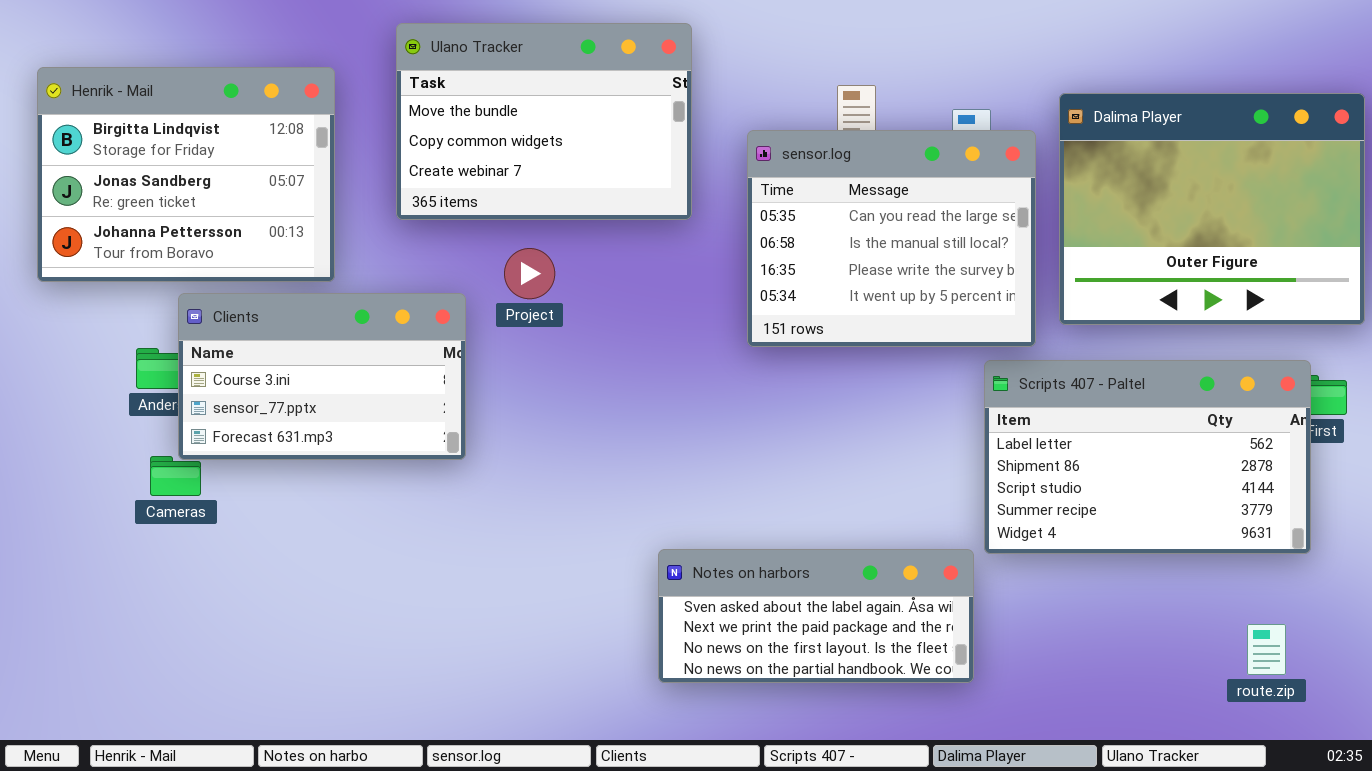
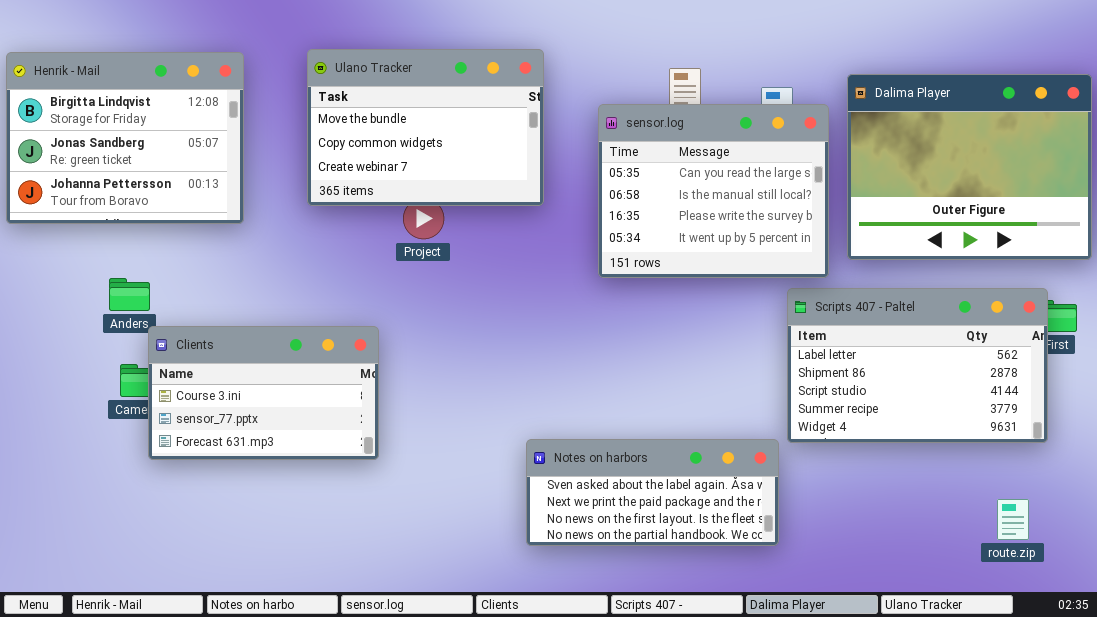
Ulano Tracker: [396,23,692,220] -> [307,49,544,206], moved
Henrik - Mail: [37,67,335,282] -> [6,52,244,224], moved
Clients: [178,293,466,460] -> [148,326,379,460], moved

